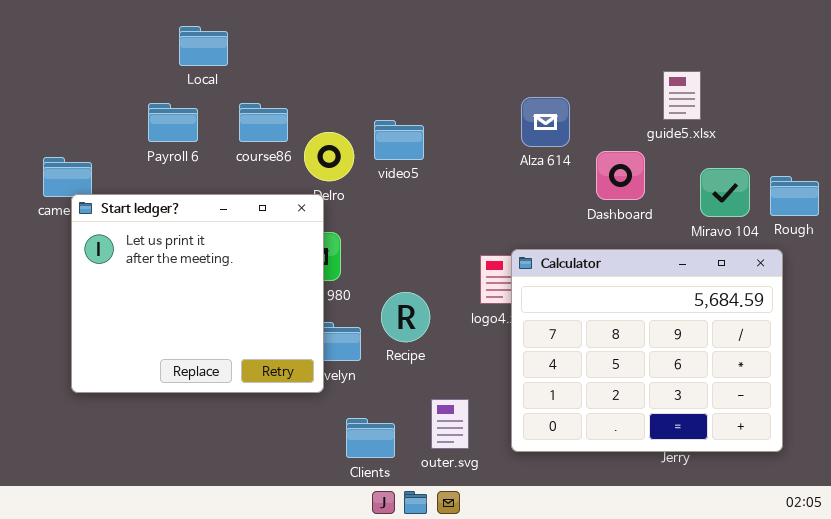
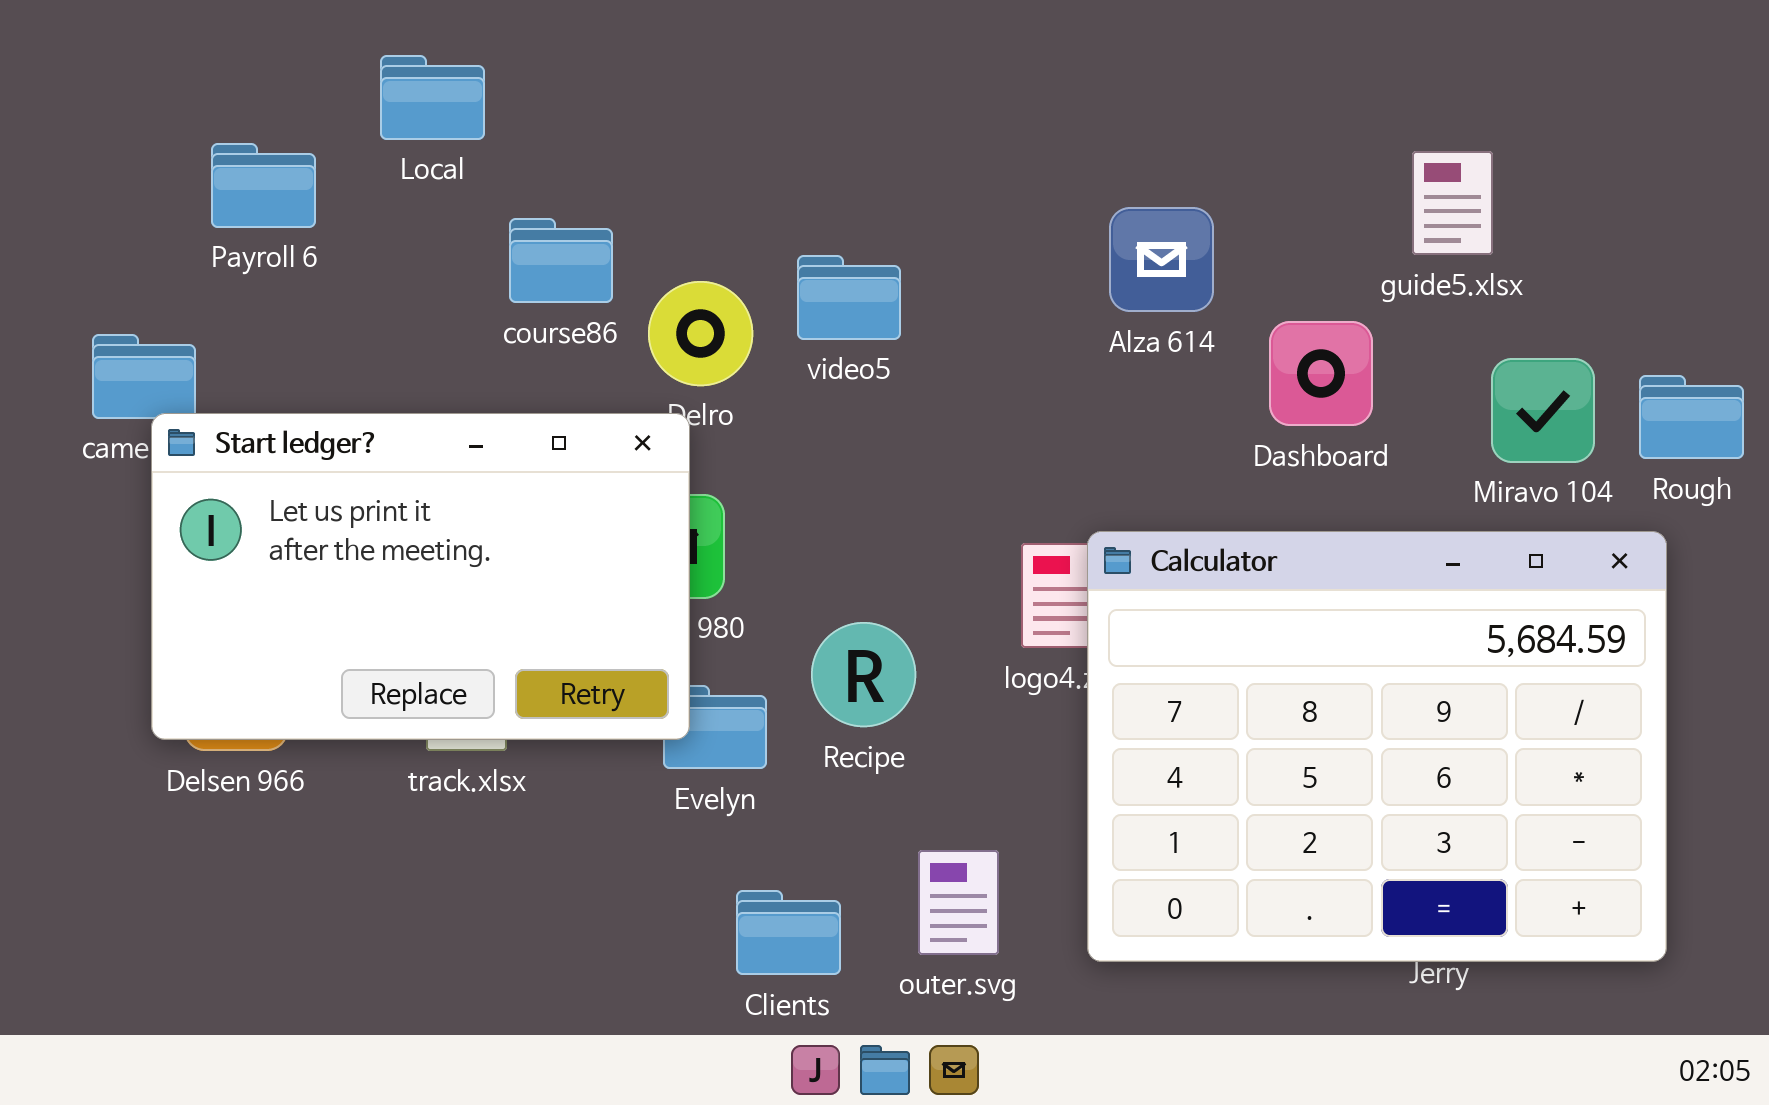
Payroll 6: [148,103,198,142] -> [211,143,316,228], moved
Start ledger?: [71,194,324,393] -> [151,413,690,740], resized

